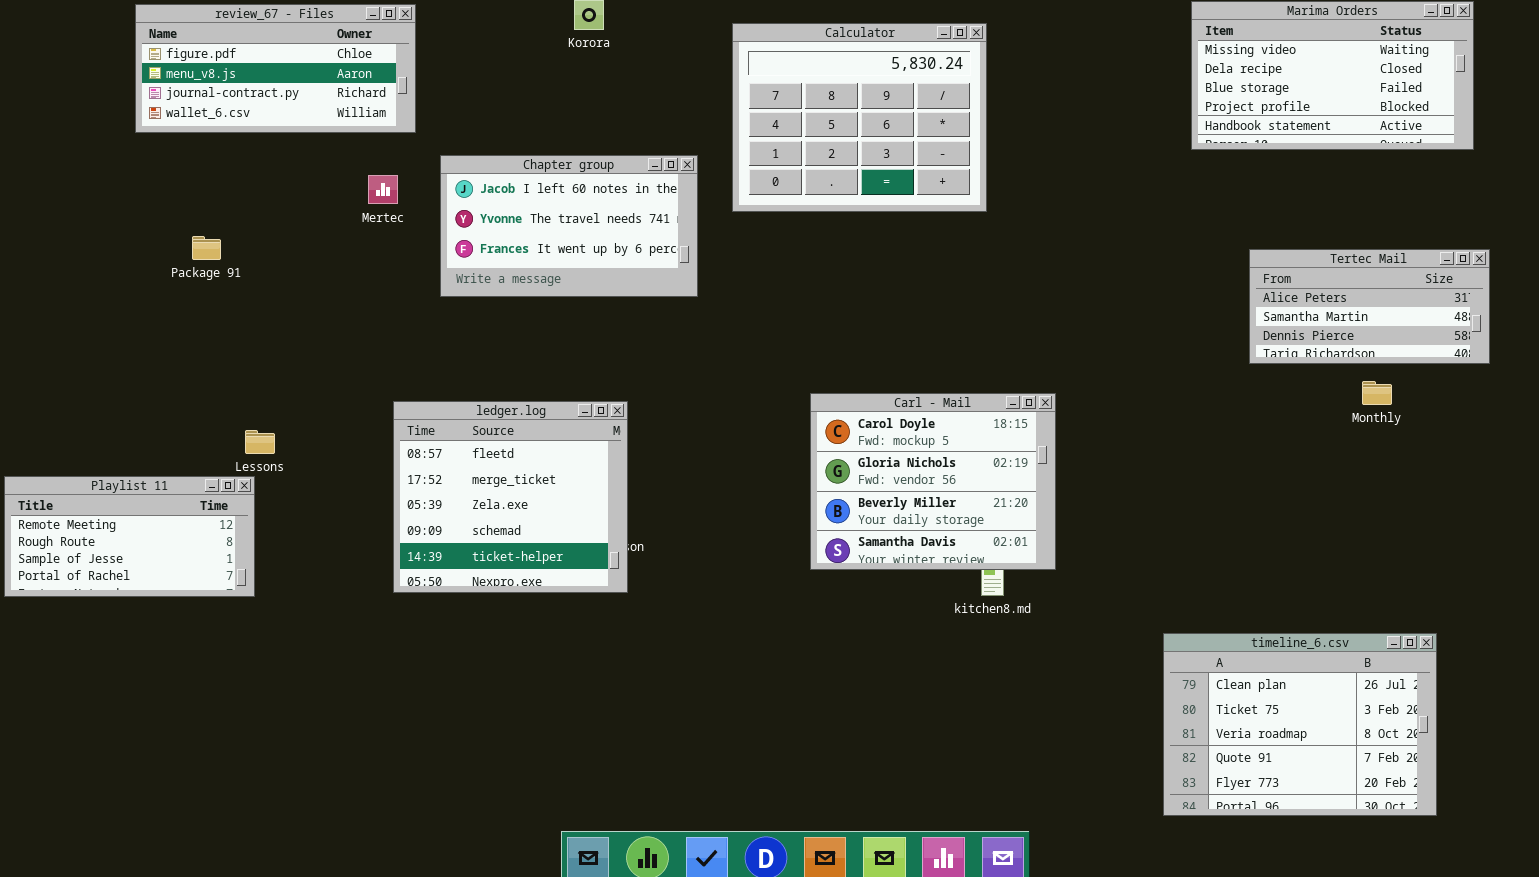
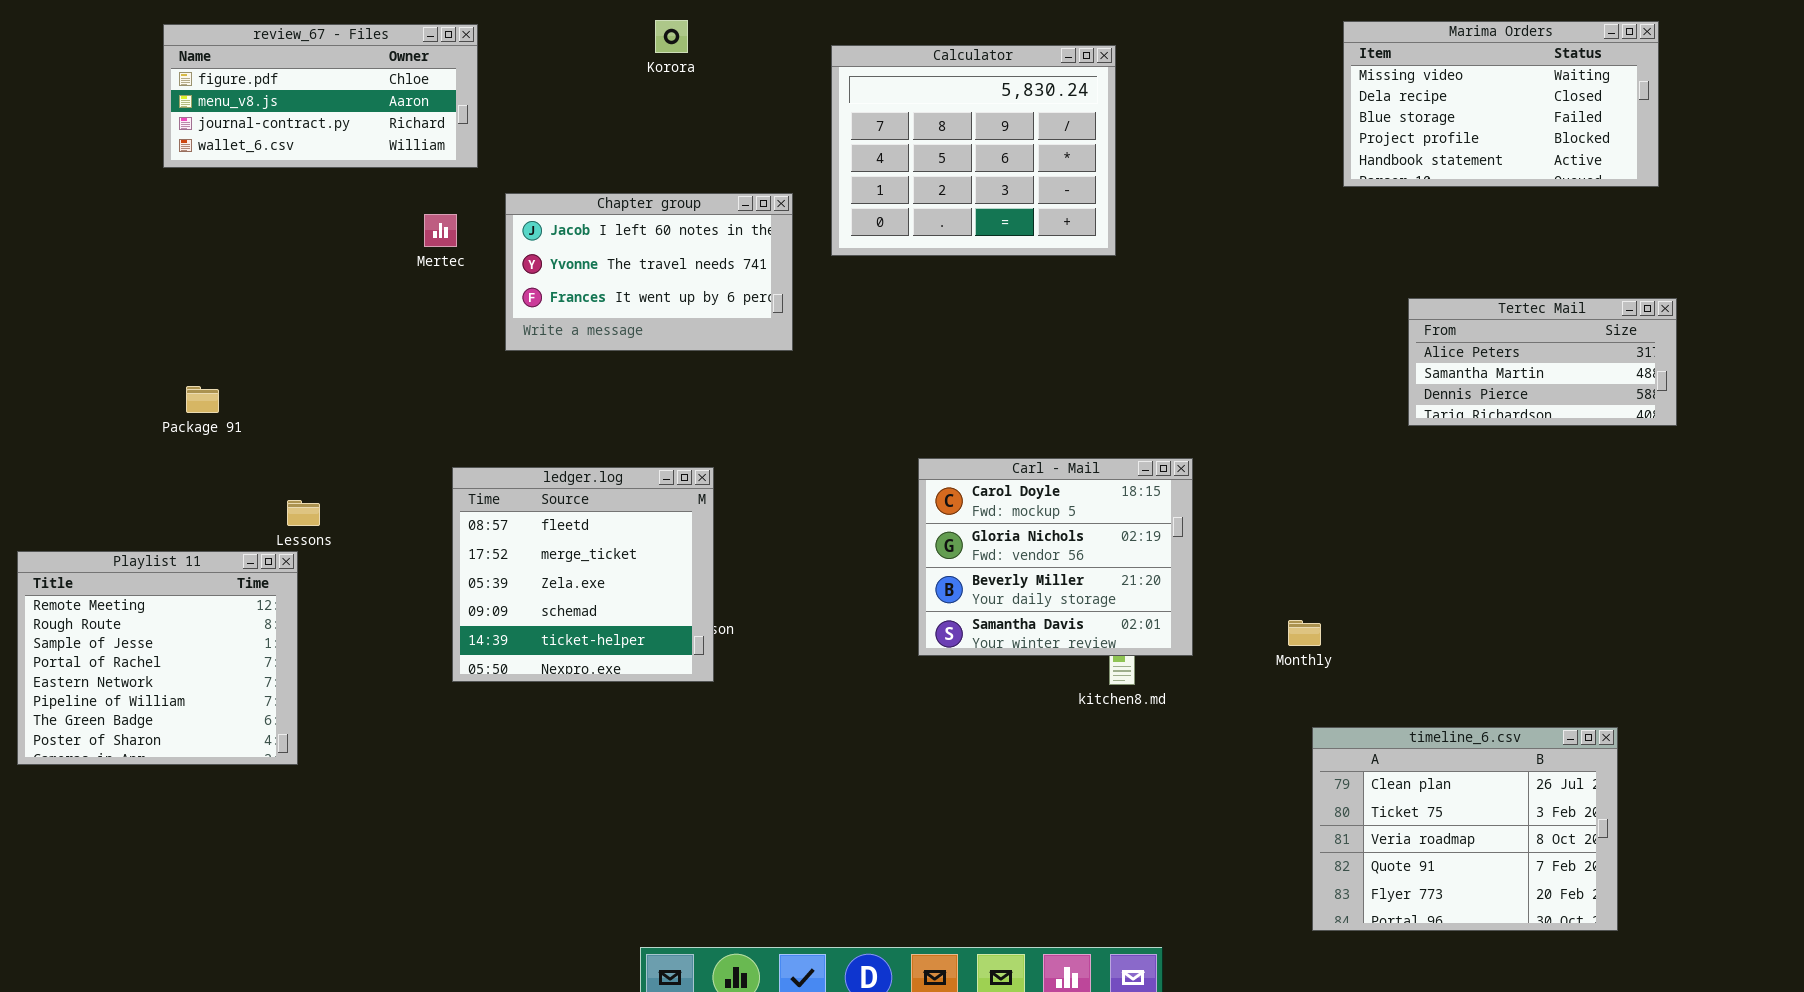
Package 91: [192,236,221,260] -> [186,386,219,413], moved
Monthly: [1362,381,1392,405] -> [1288,620,1321,646], moved
Playlist 11: [4,476,255,597] -> [17,551,298,765], resized

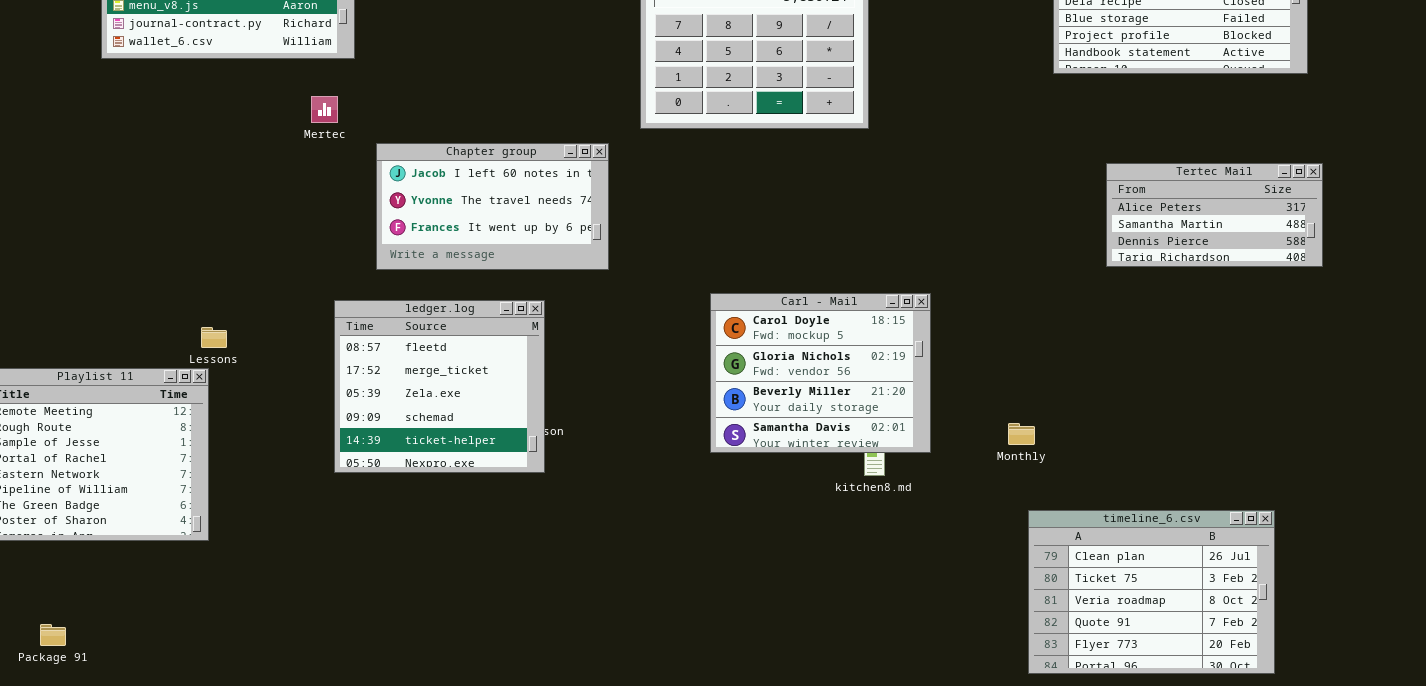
Chapter group: [505,193,793,351] -> [376,143,609,270], moved
Package 91: [186,386,219,413] -> [40,624,66,646], moved

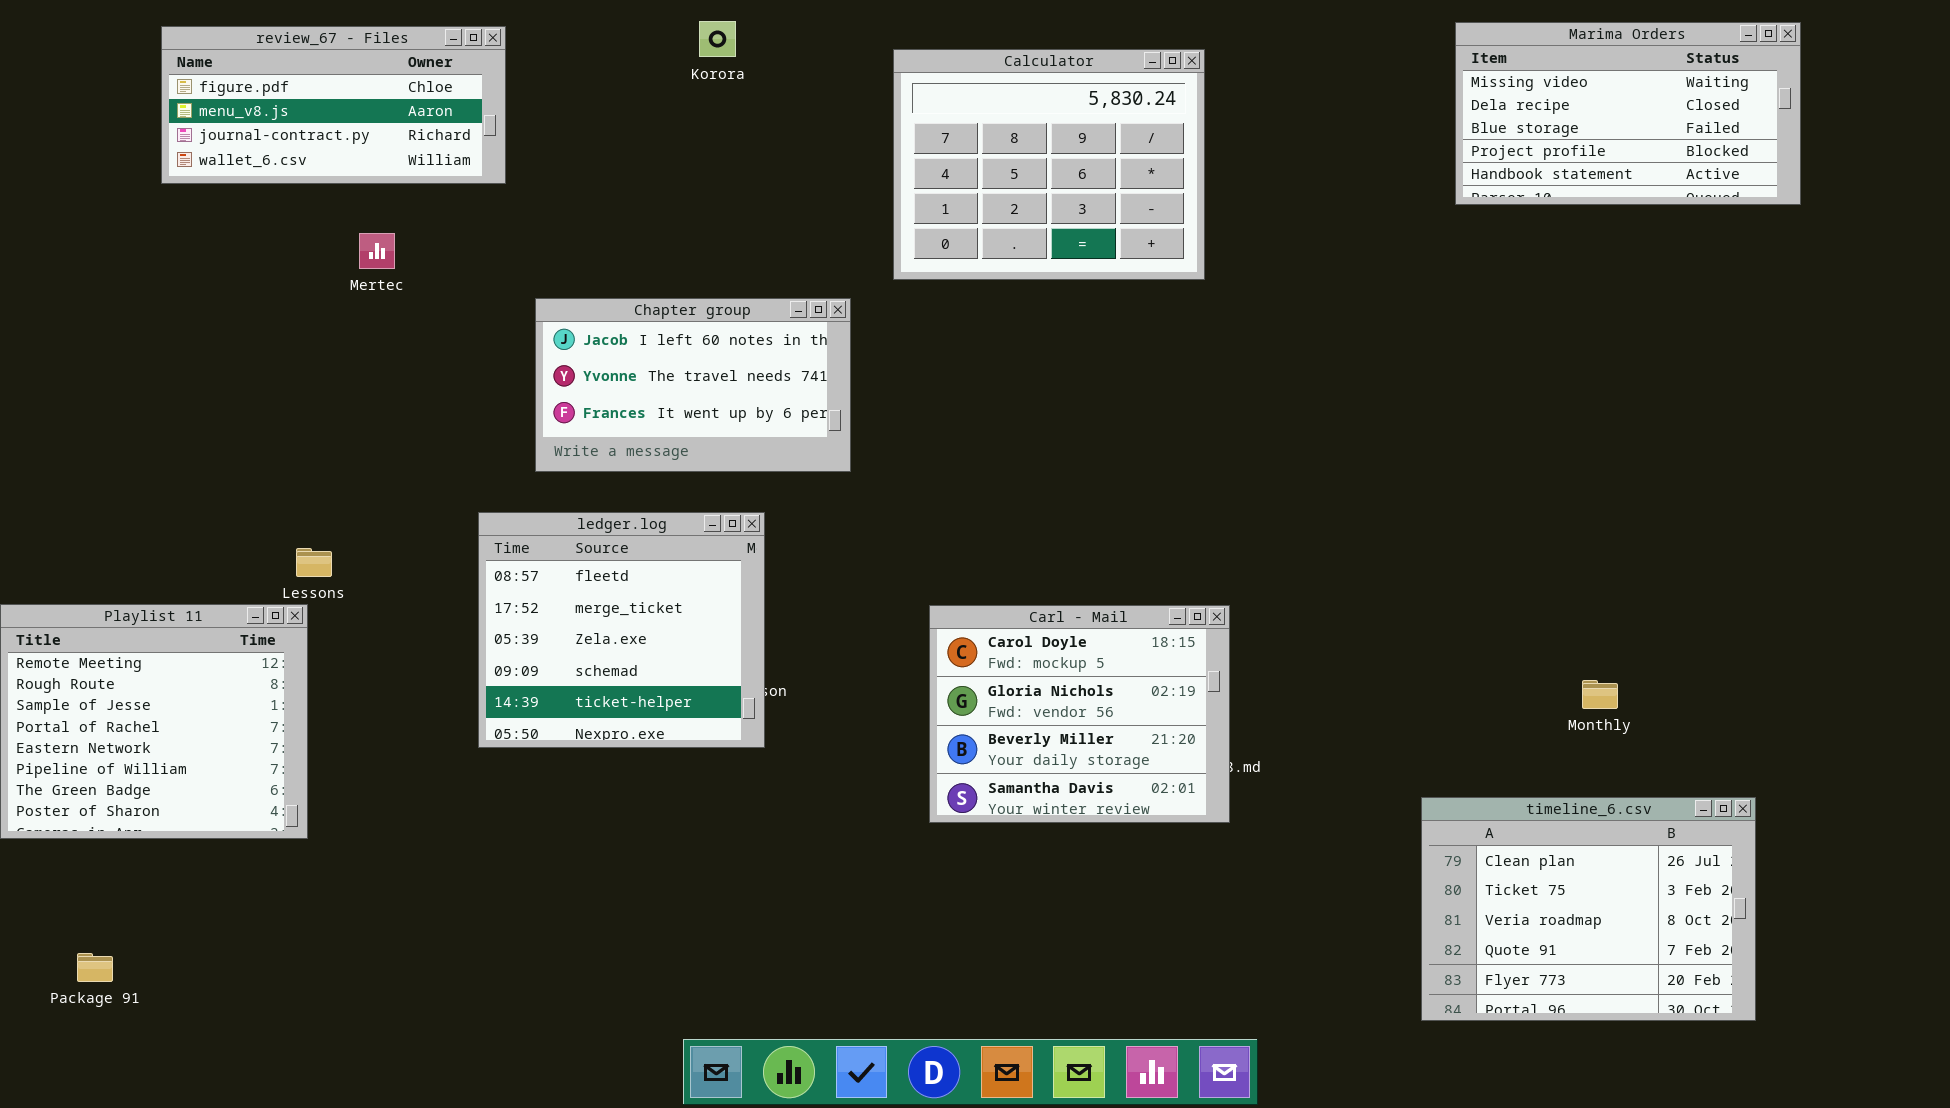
Mertec: [311,96,338,123] -> [359,233,395,269], moved
Tertec Mail: [1106,163,1323,267] -> none, closed
Carl - Mail: [710,293,931,453] -> [929,605,1230,823], moved
Monthly: [1008,423,1035,445] -> [1582,680,1618,709], moved

